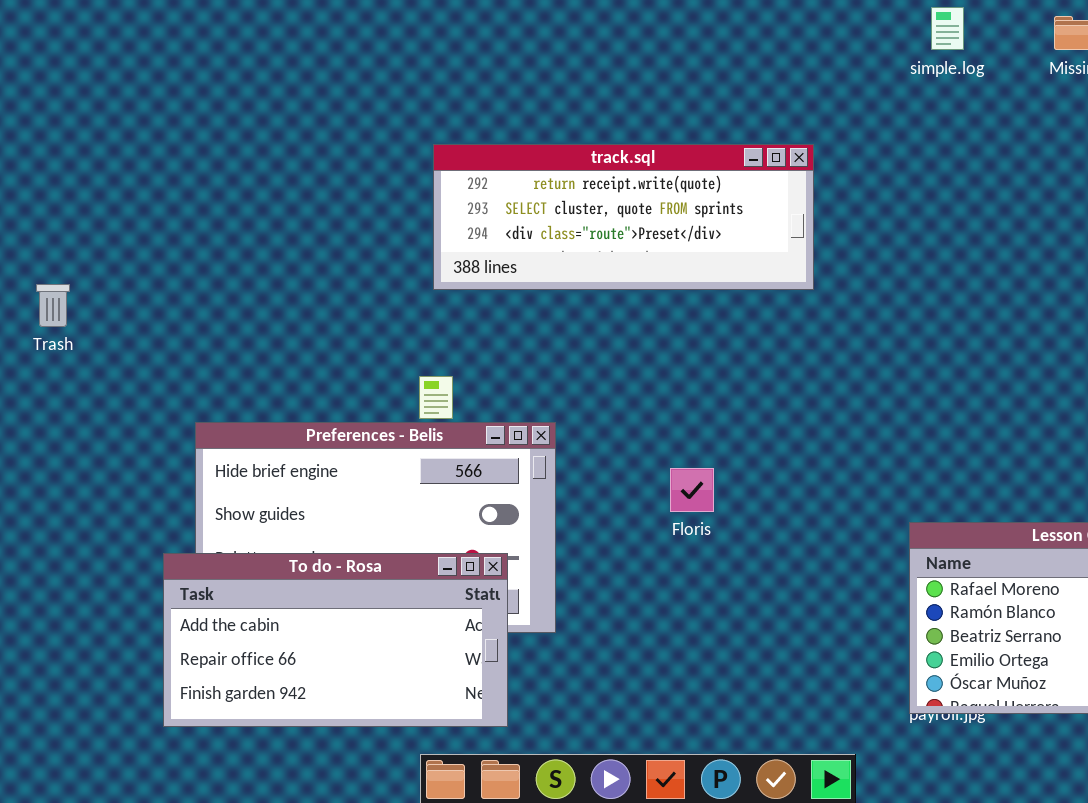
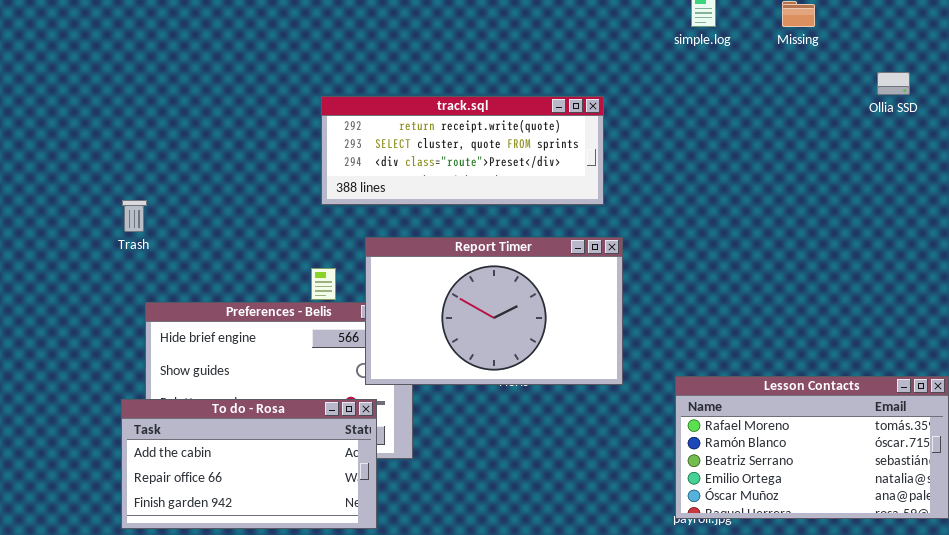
Trash: [36,284,70,327] -> [122,200,147,232], moved
Report Timer: none -> [365,237,623,385], opened

